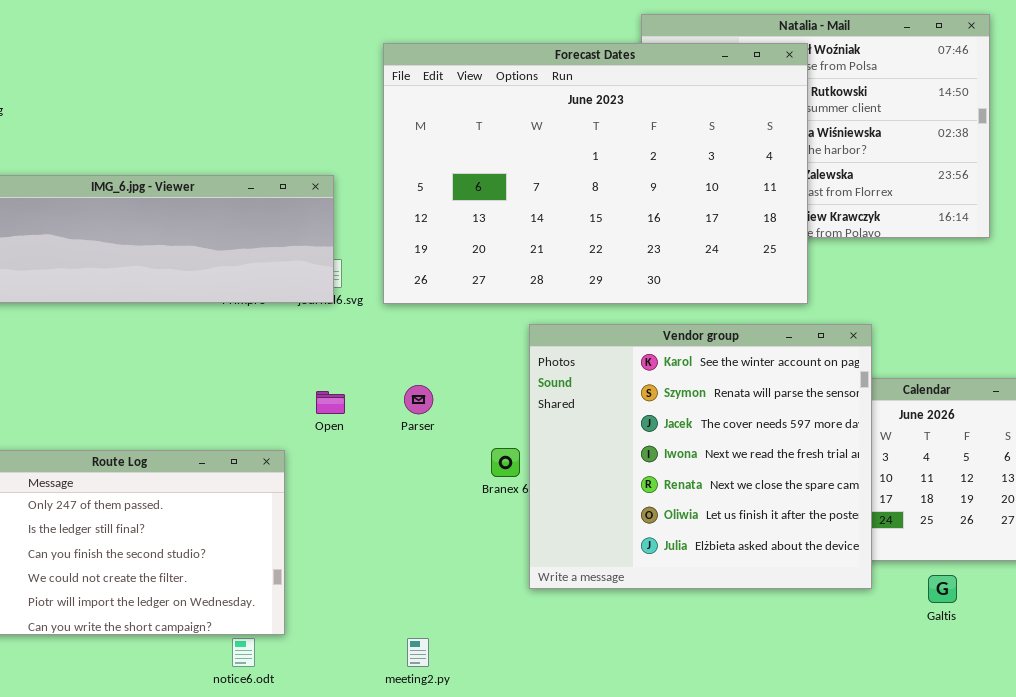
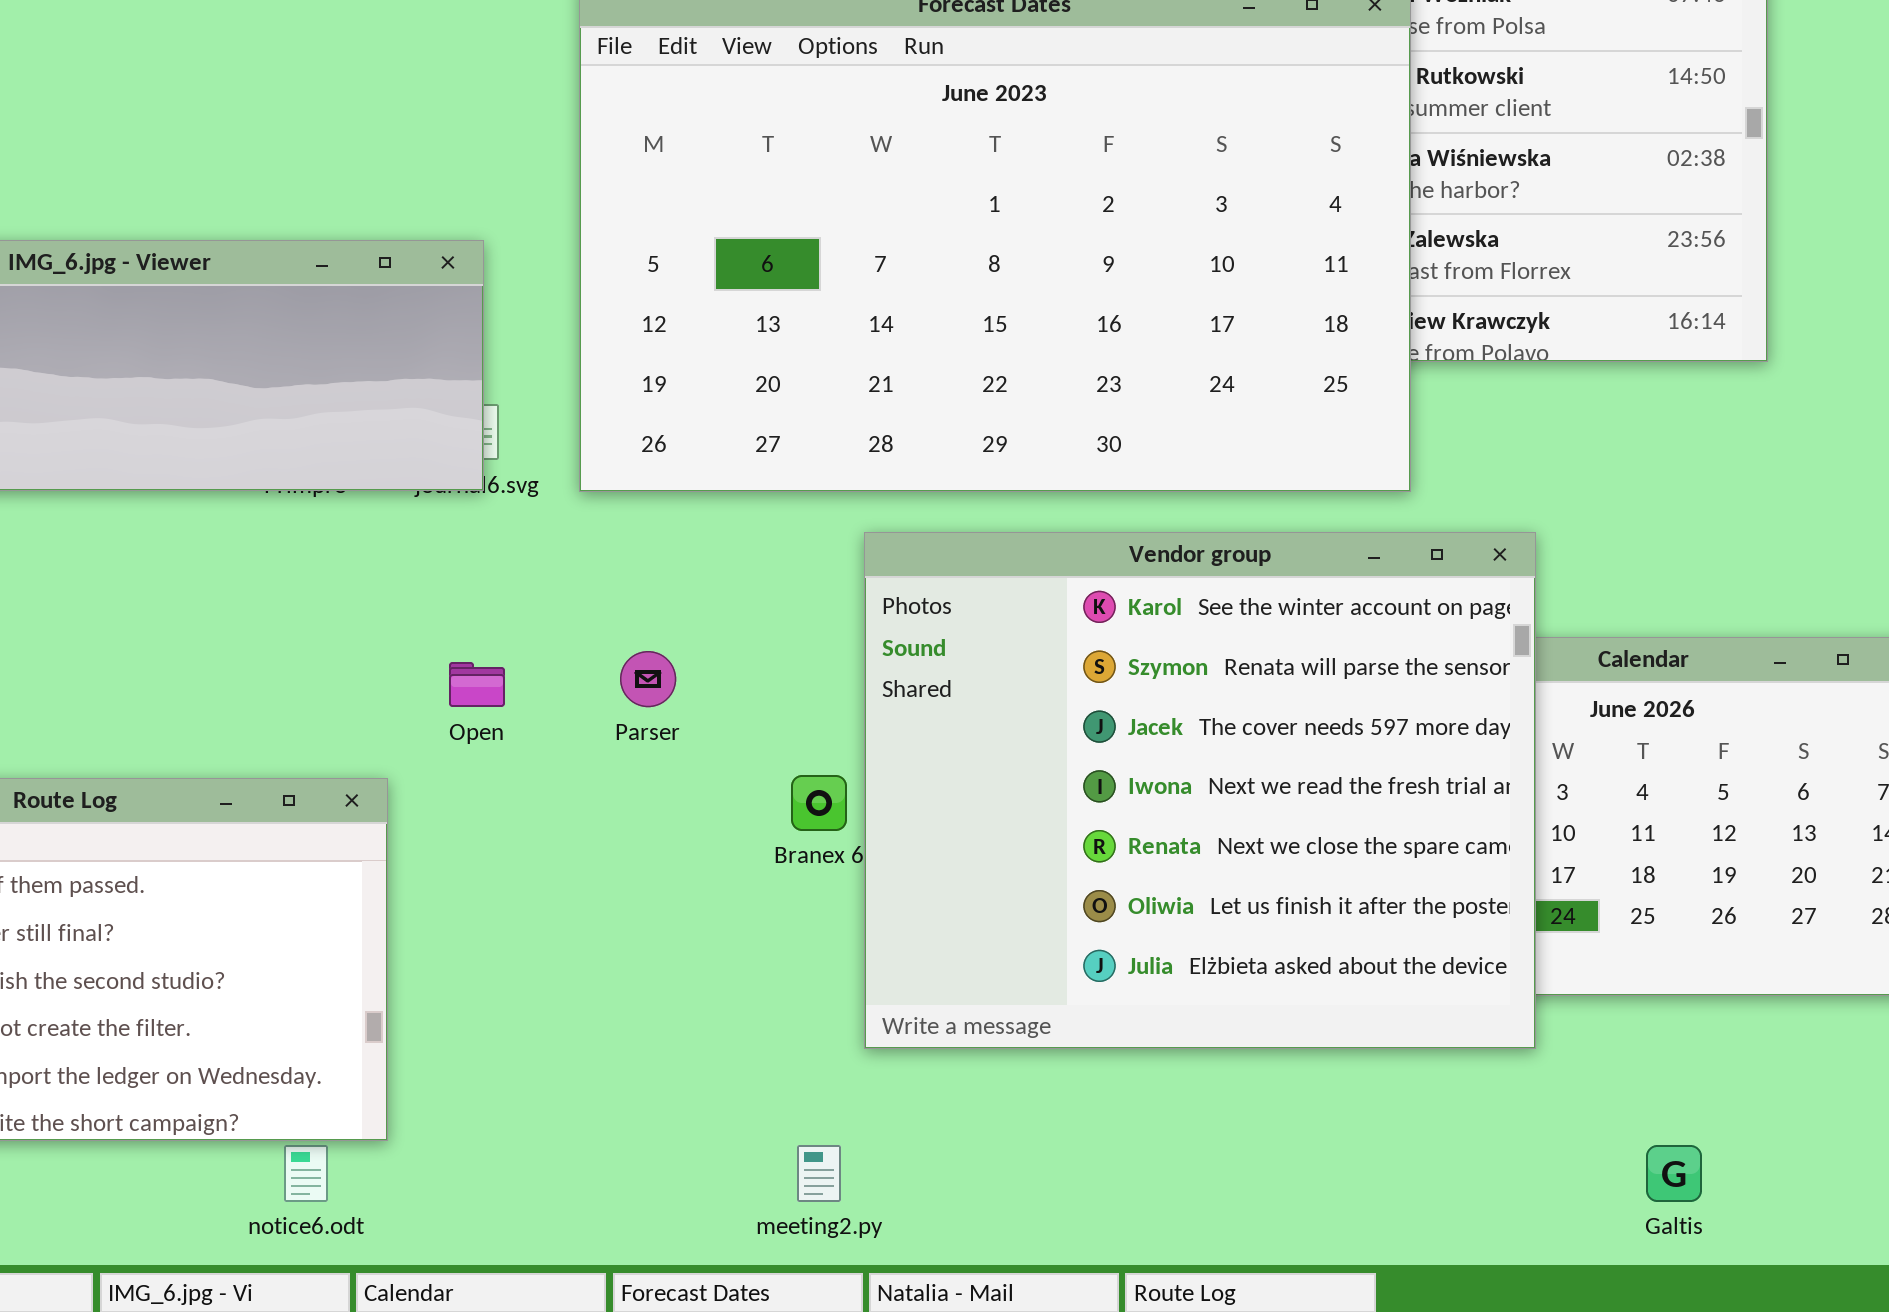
Galtis: [928,575,957,603] -> [1646,1145,1702,1202], moved
meeting2.py: [407,638,429,667] -> [797,1145,841,1202], moved

